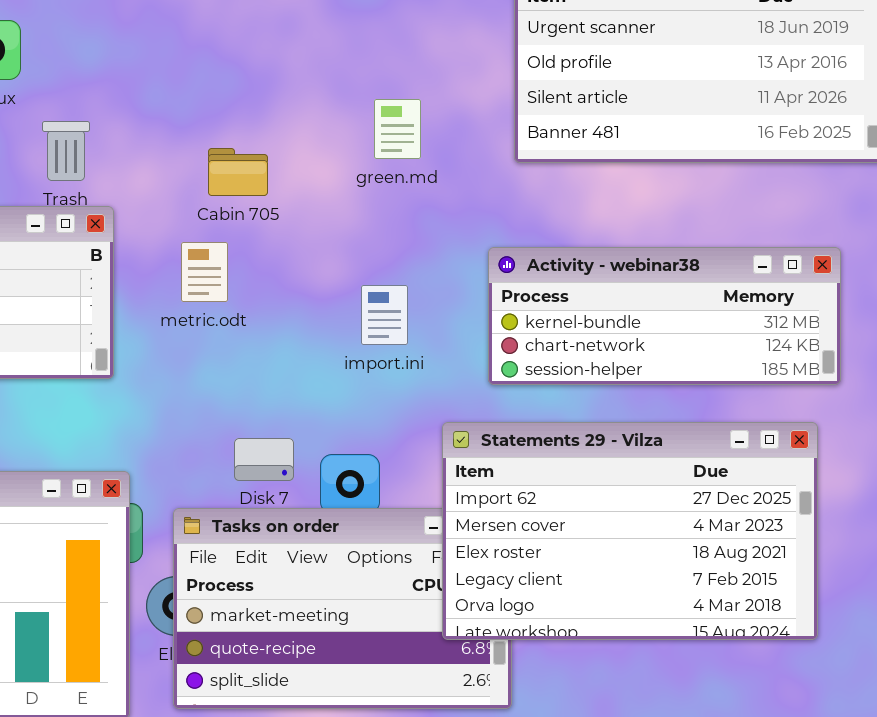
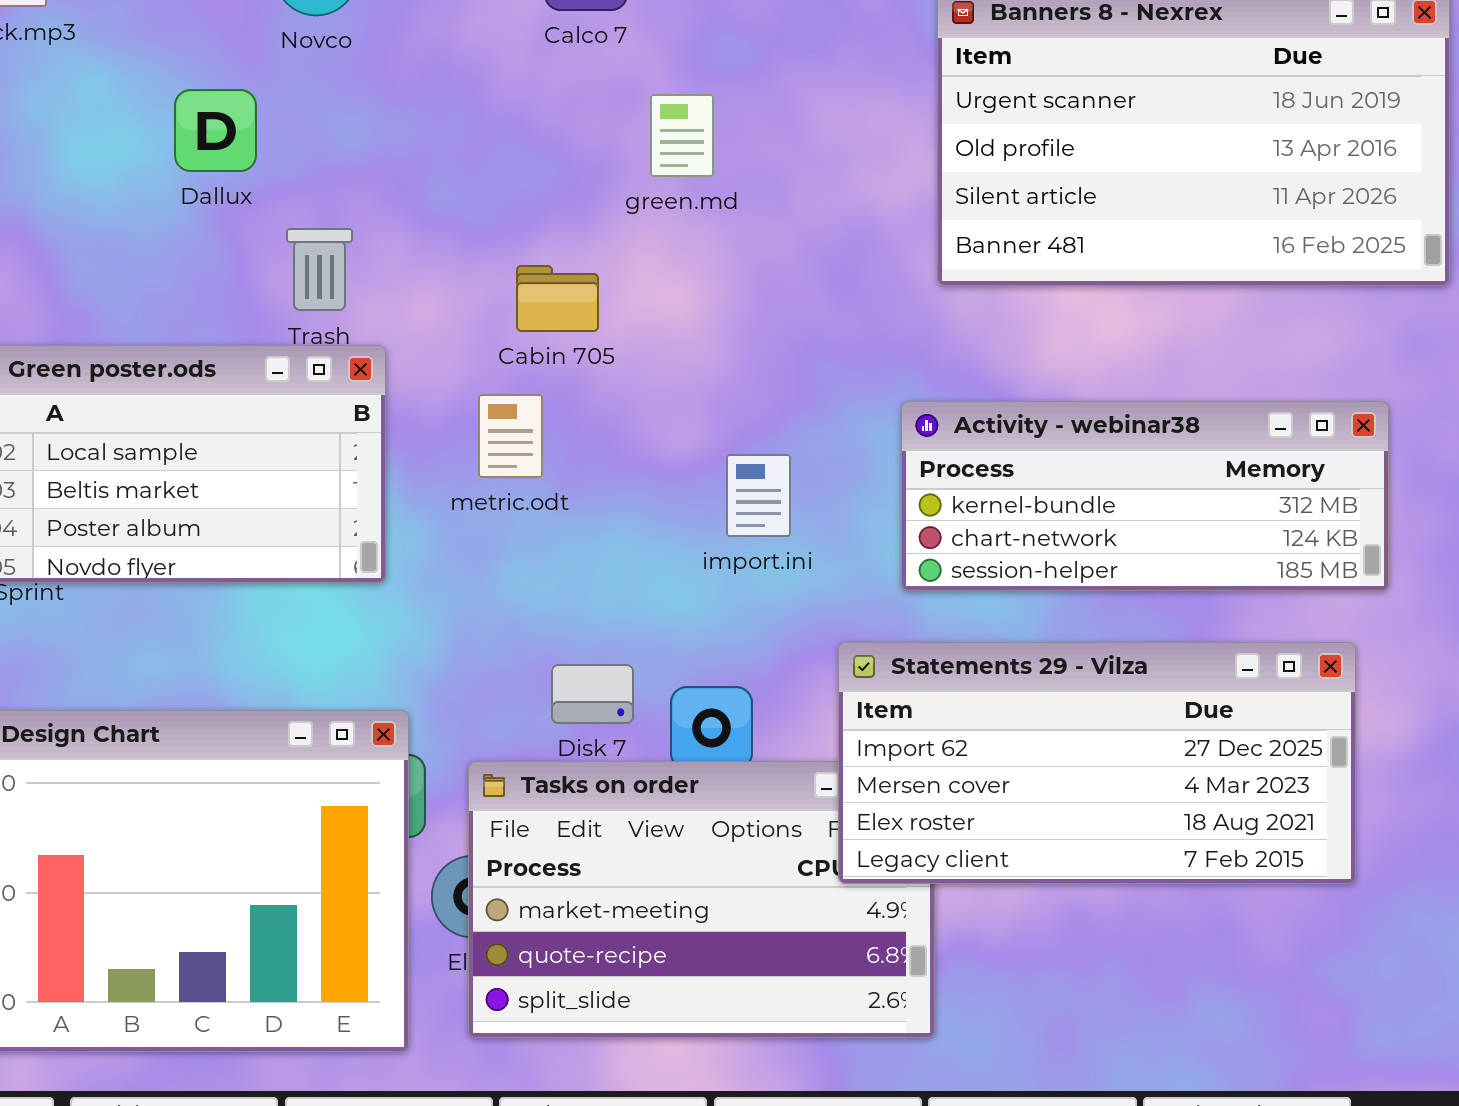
green.md: [374,99,421,159] -> [650,94,714,177], moved
Statements 29 - Vilza: [442,422,818,640] -> [838,642,1356,884], resized

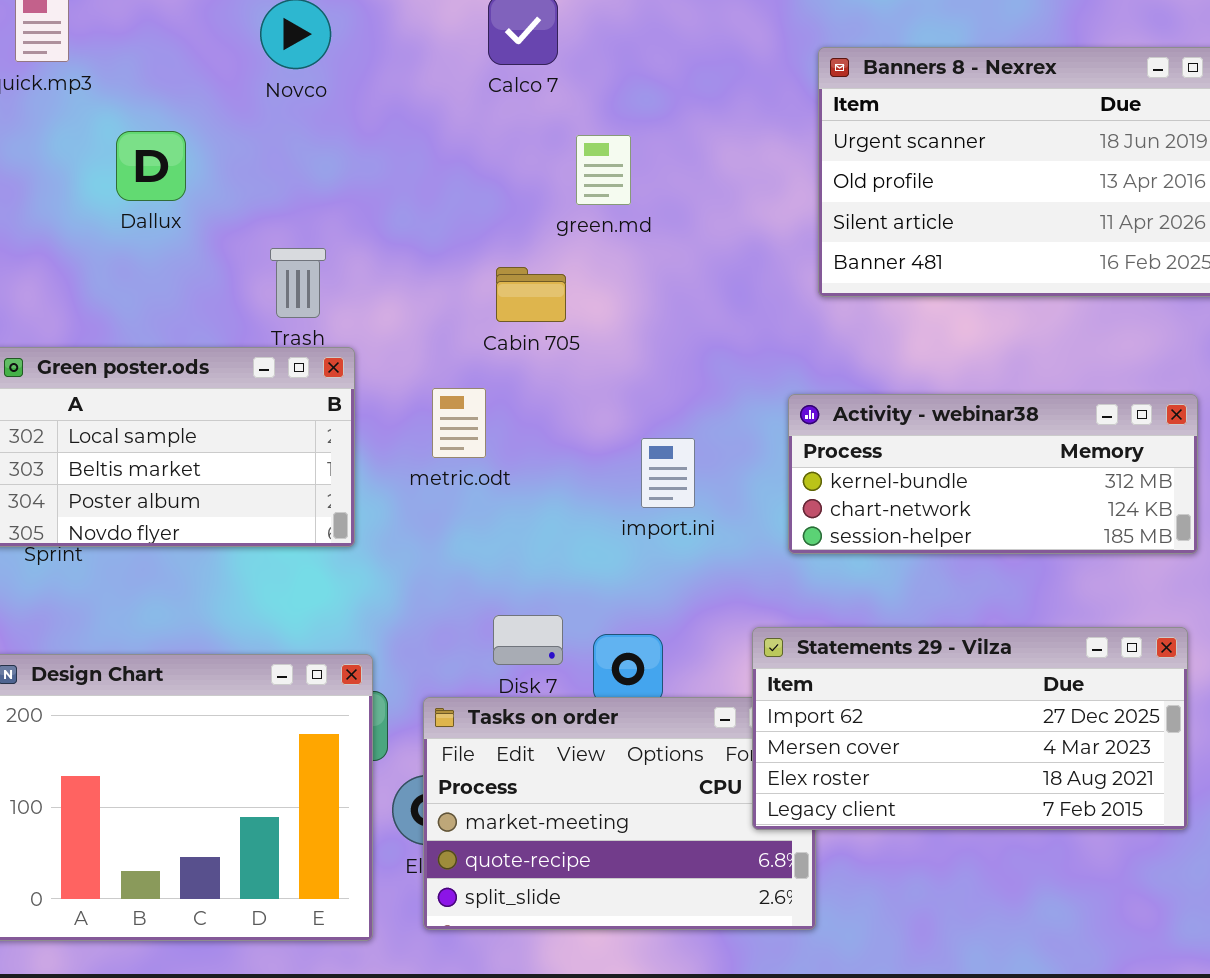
Dallux: [174,89,257,172] -> [116,131,186,201], moved
Cabin 705: [516,265,599,332] -> [496,267,566,322], moved
Statements 29 - Vilza: [838,642,1356,884] -> [752,627,1188,830], moved

